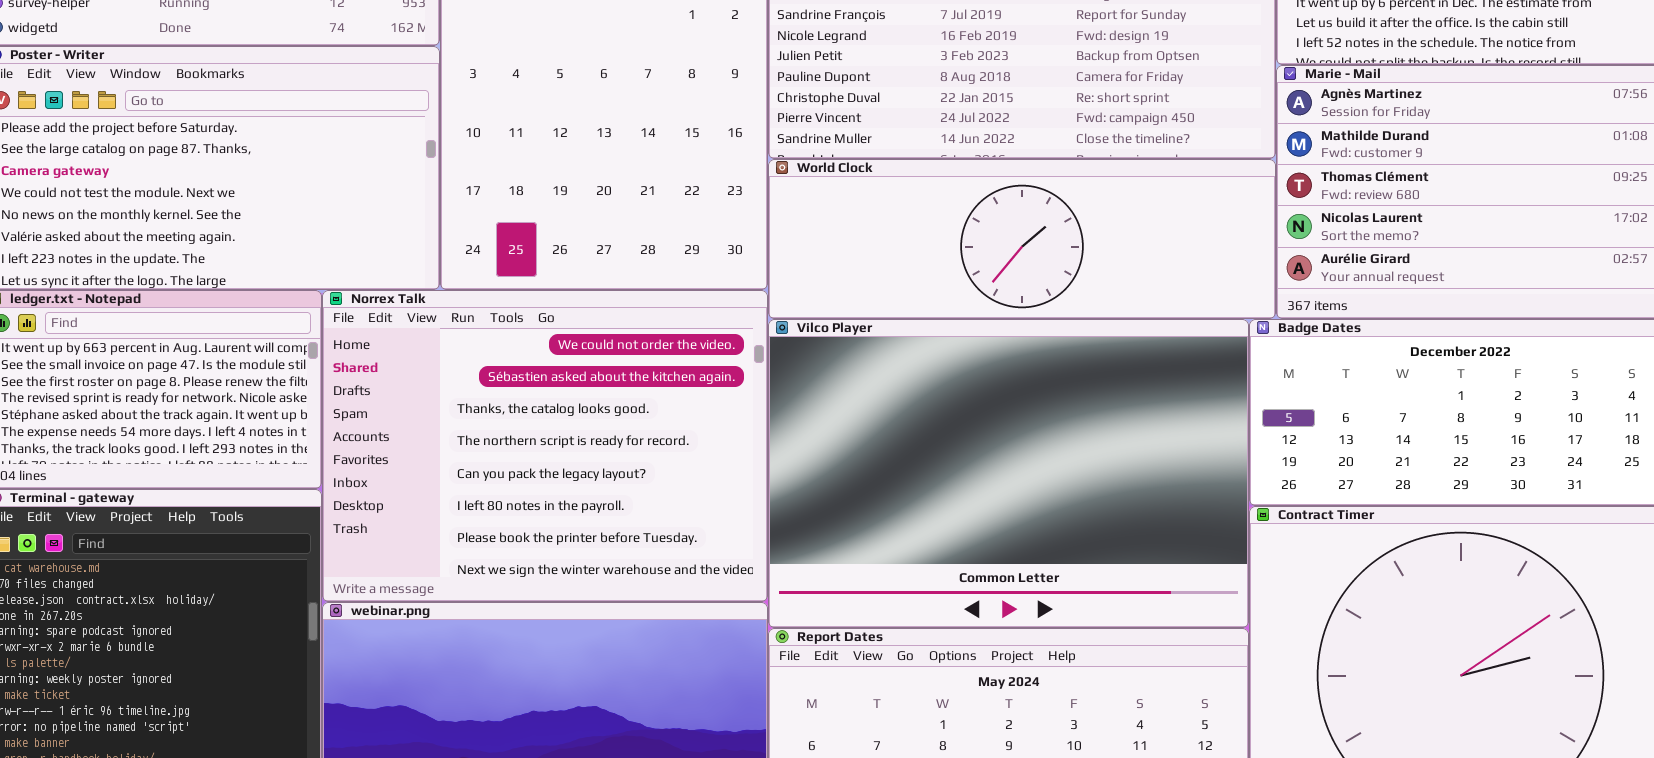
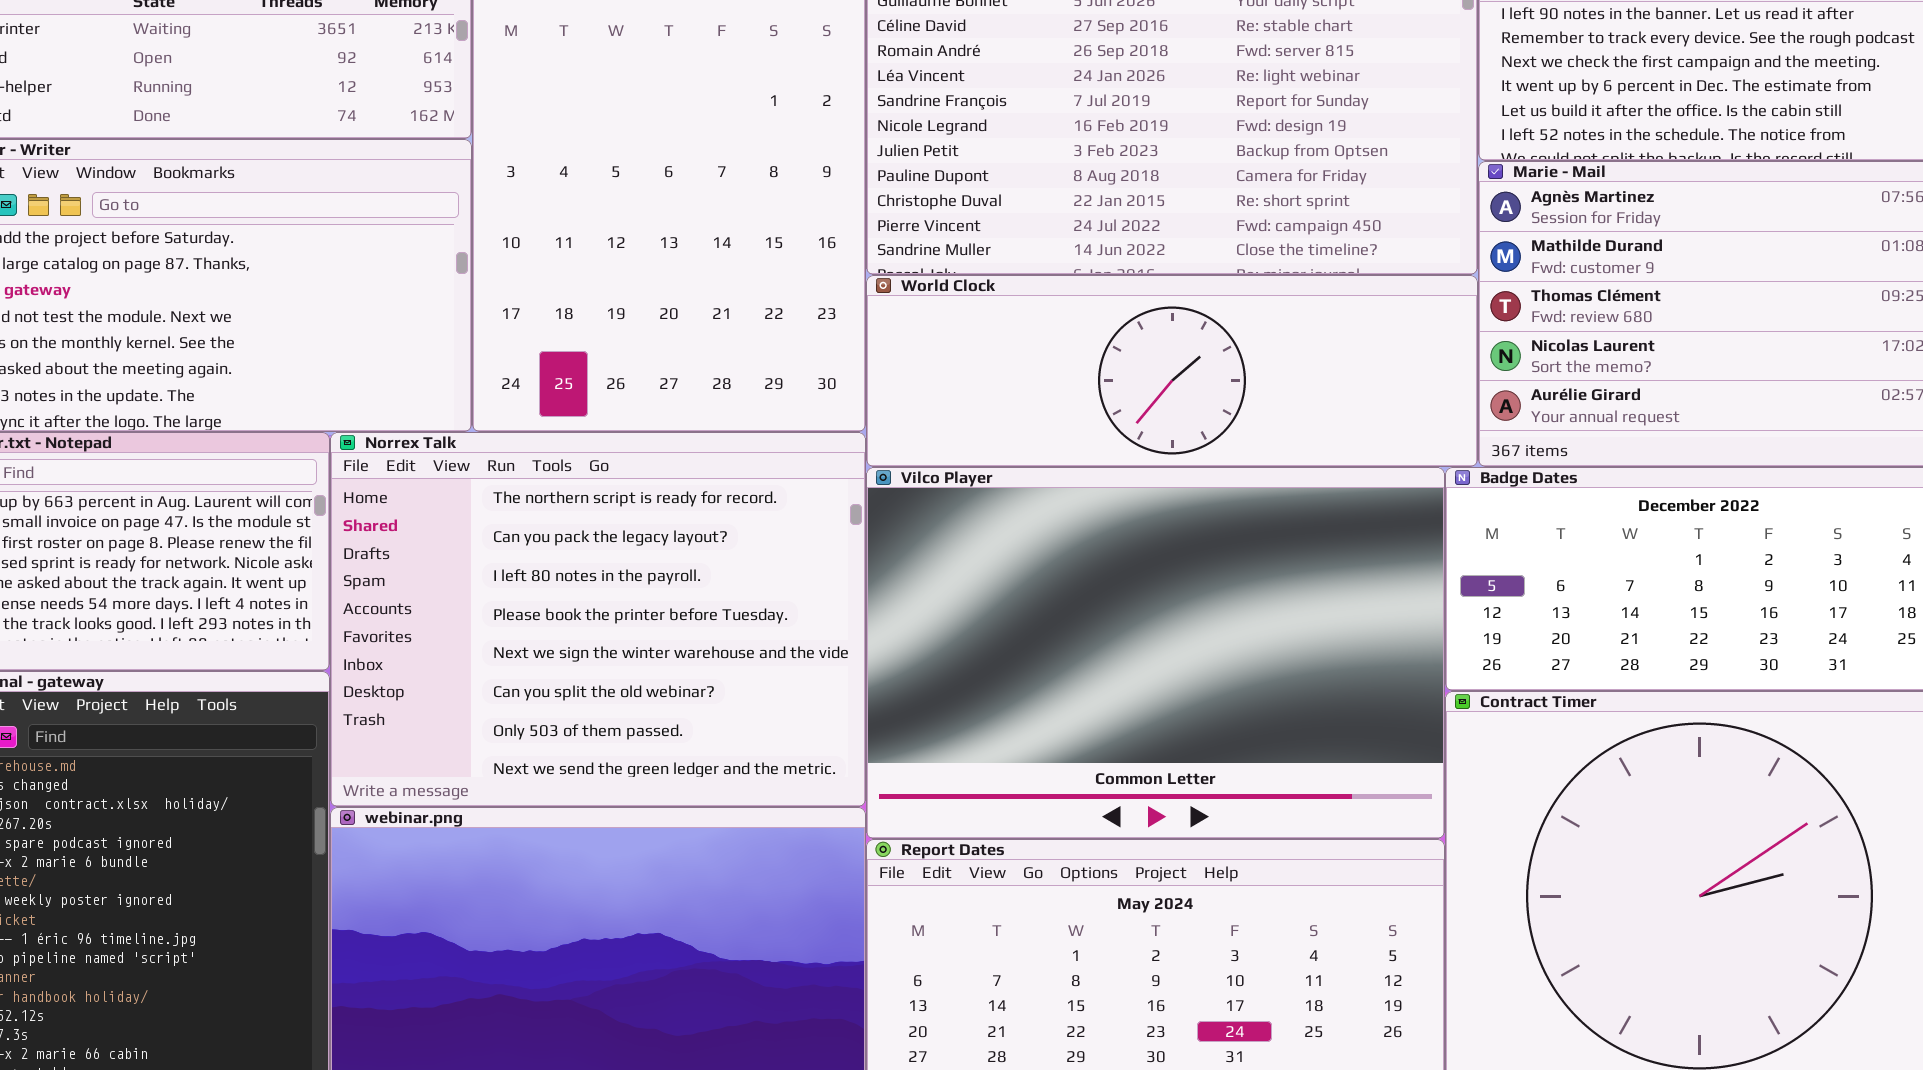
Norrex Talk: [322,290,768,602] -> [330,432,866,807], scrolled down 3 rows

